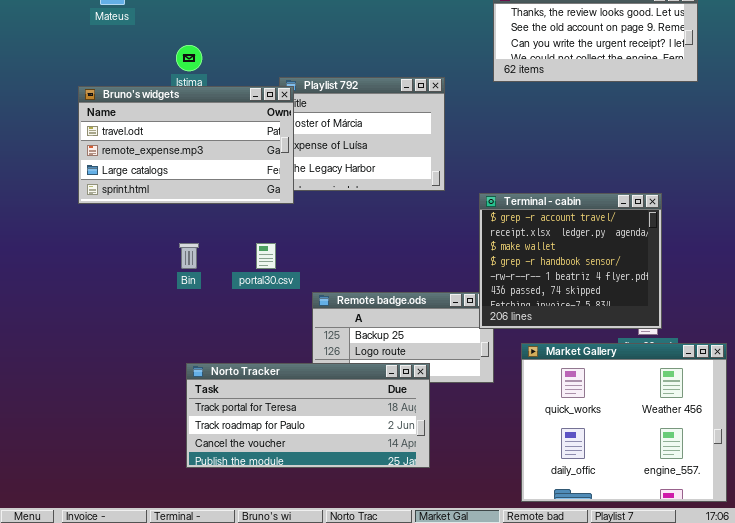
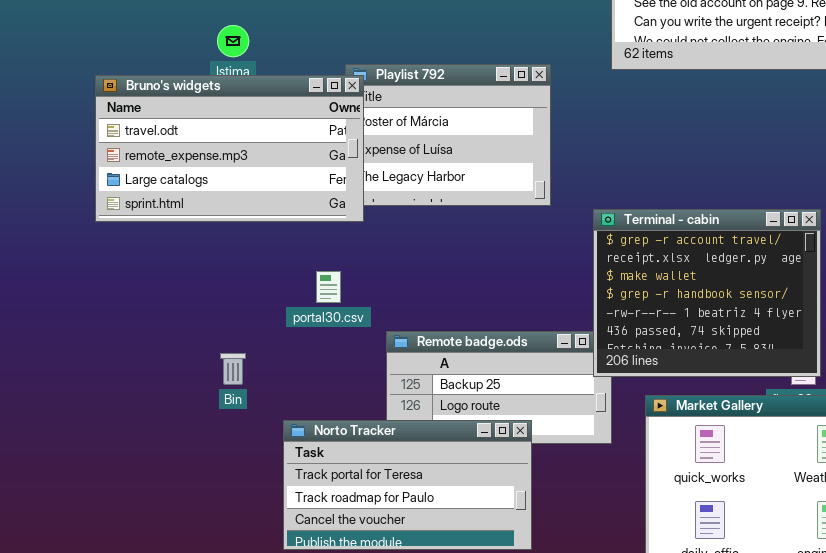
Bin: [179,243,199,269] -> [220,353,246,385], moved
Norto Tracker: [186,363,430,468] -> [283,420,532,550], resized

